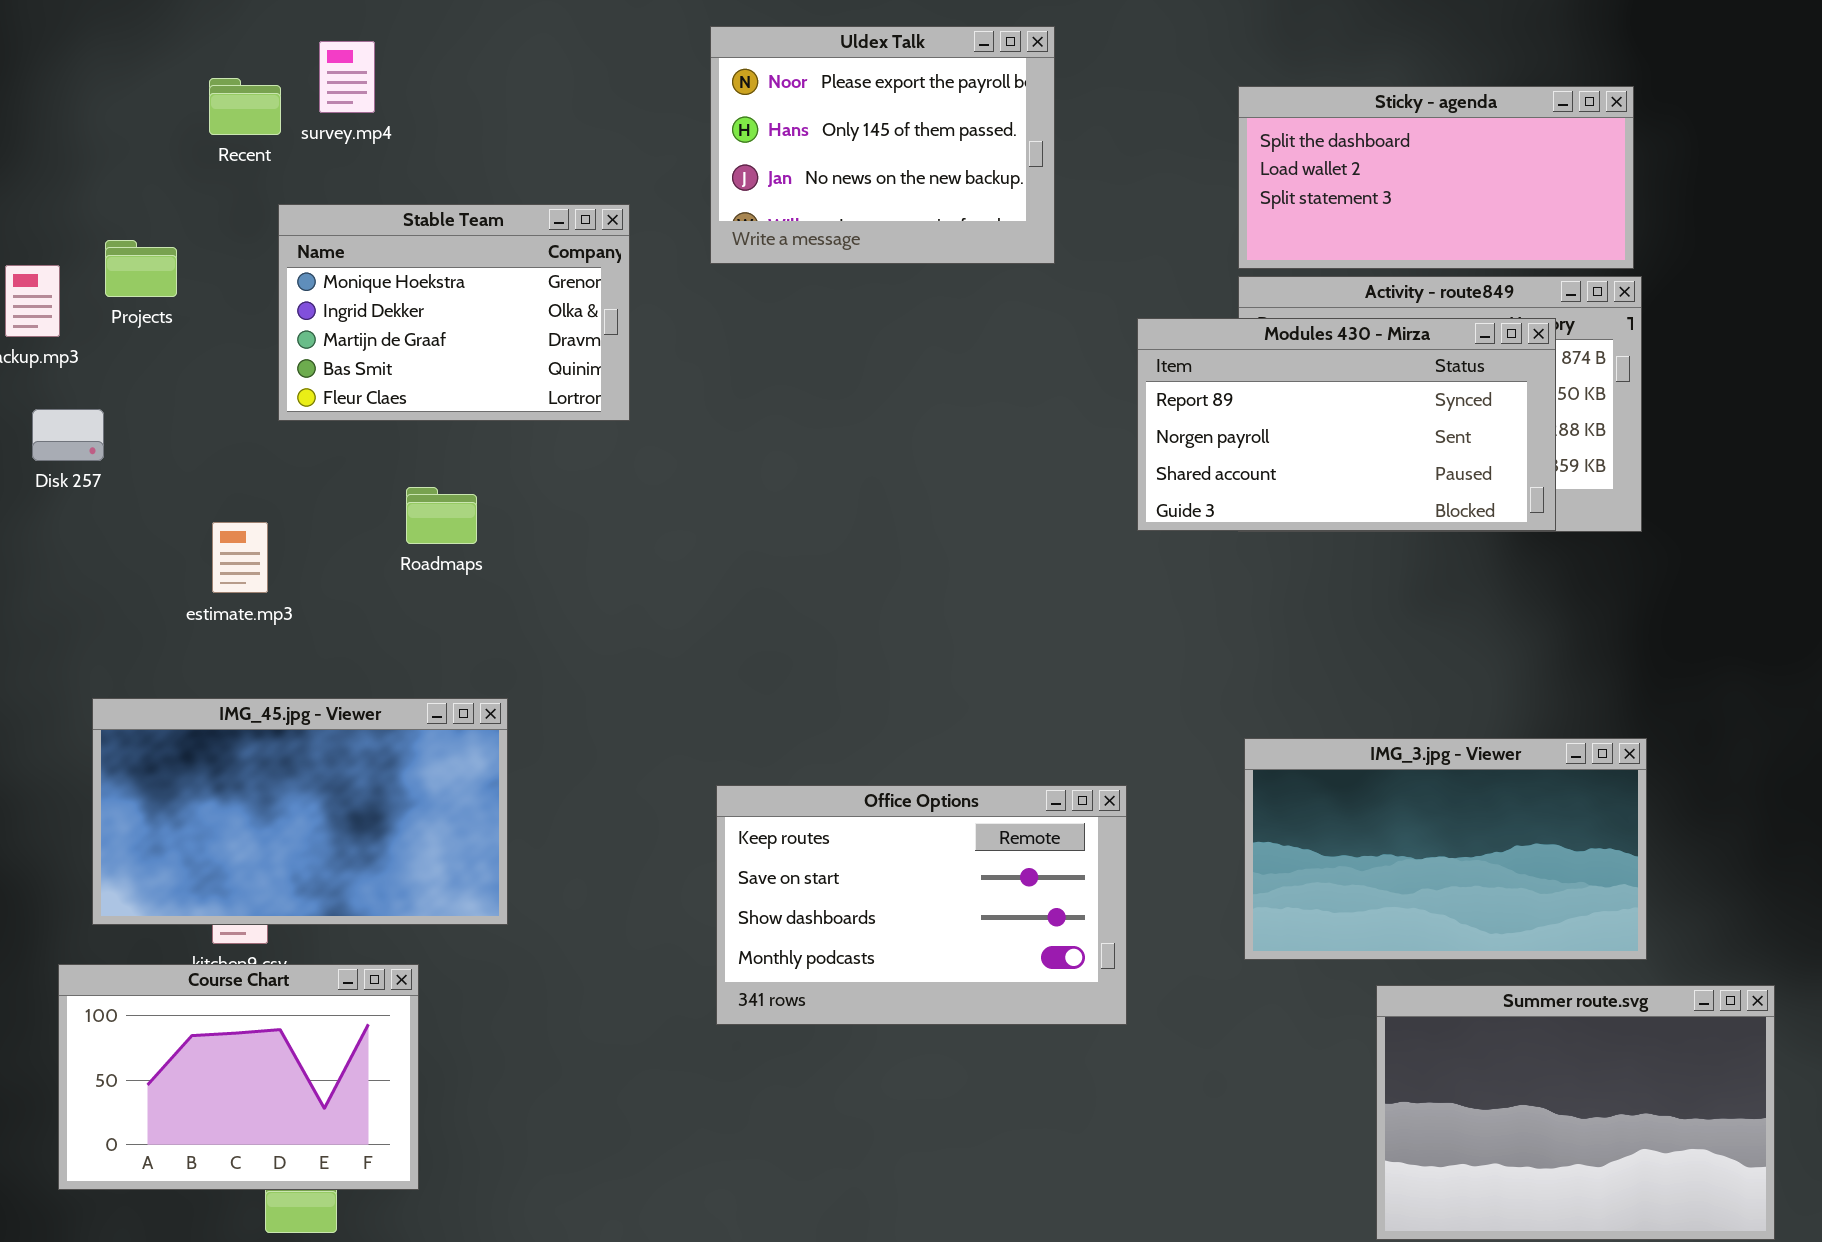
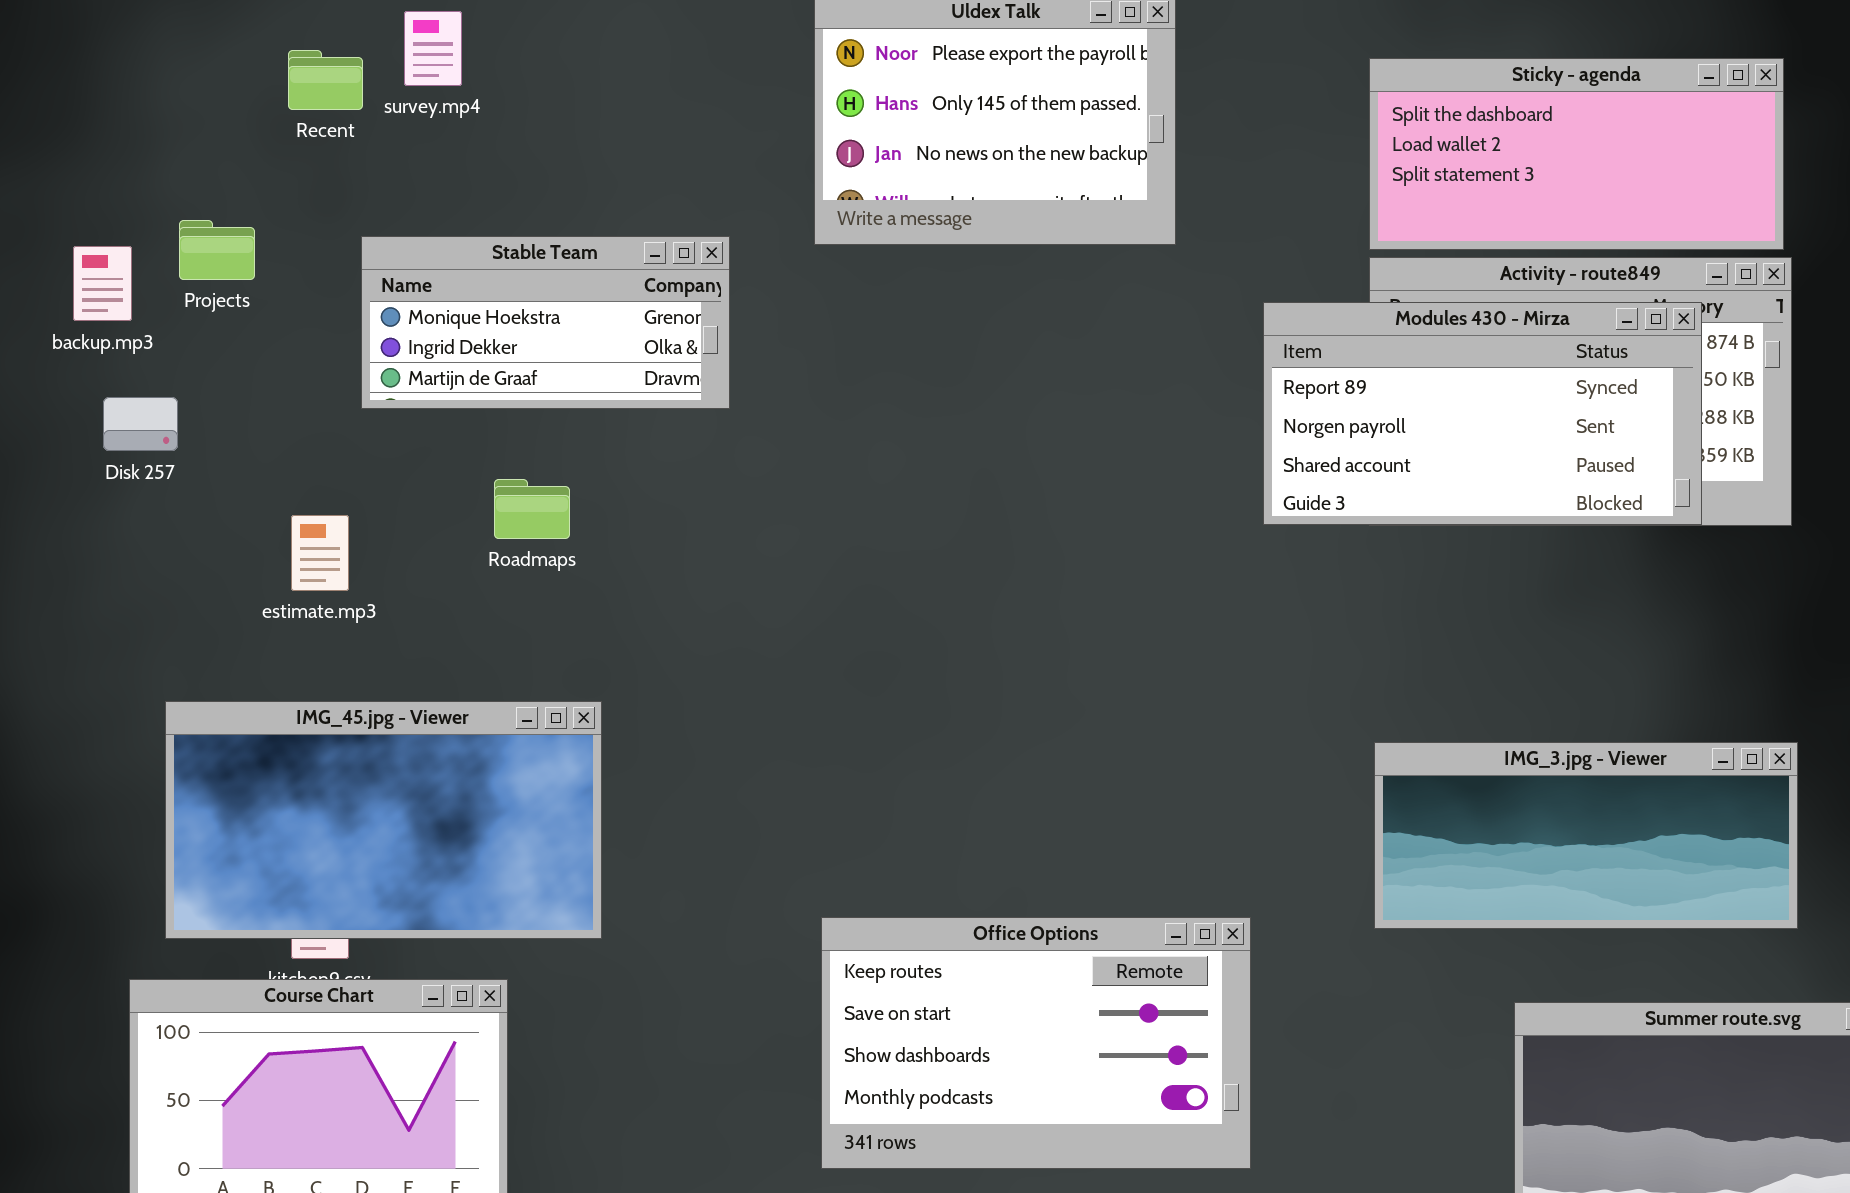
Stable Team: [278,204,630,421] -> [361,236,730,409], resized
IMG_3.jpg - Viewer: [1244,738,1647,960] -> [1374,742,1798,929], resized
Office Options: [716,785,1127,1025] -> [821,917,1251,1169], moved

